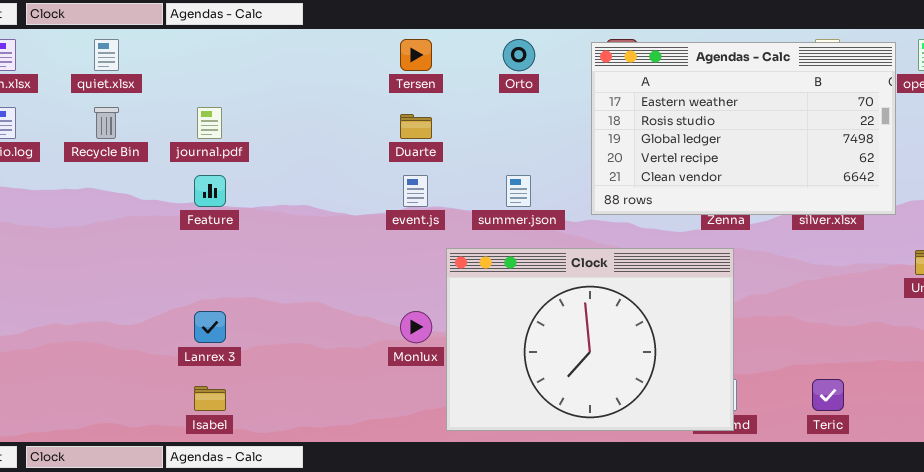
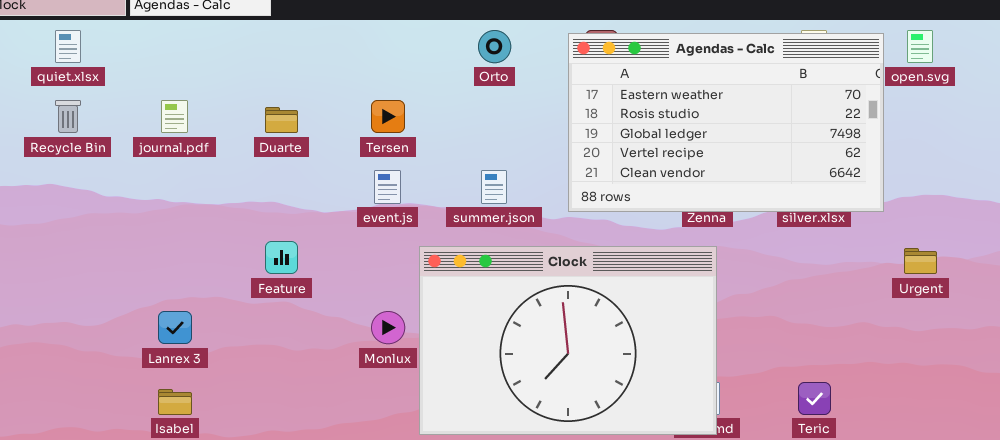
Tersen: [400,39,432,71] -> [371,100,405,133], moved
Duarte: [400,114,432,139] -> [265,107,298,133], moved
Feature: [194,175,226,207] -> [265,241,298,274], moved

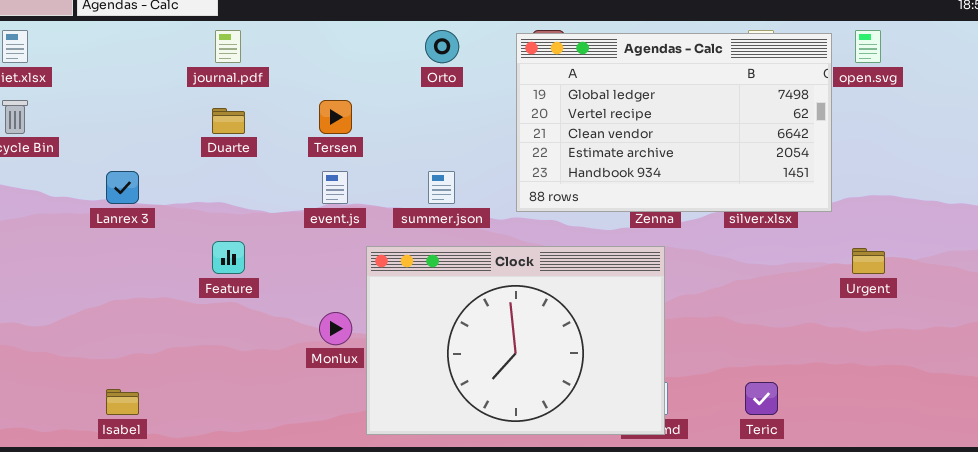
Agendas - Calc: [568,33,884,212] -> [516,33,832,212], scrolled down 2 rows
journal.pdf: [161,100,188,133] -> [215,30,241,63], moved
Lanrex 3: [158,311,192,344] -> [106,171,139,204], moved

